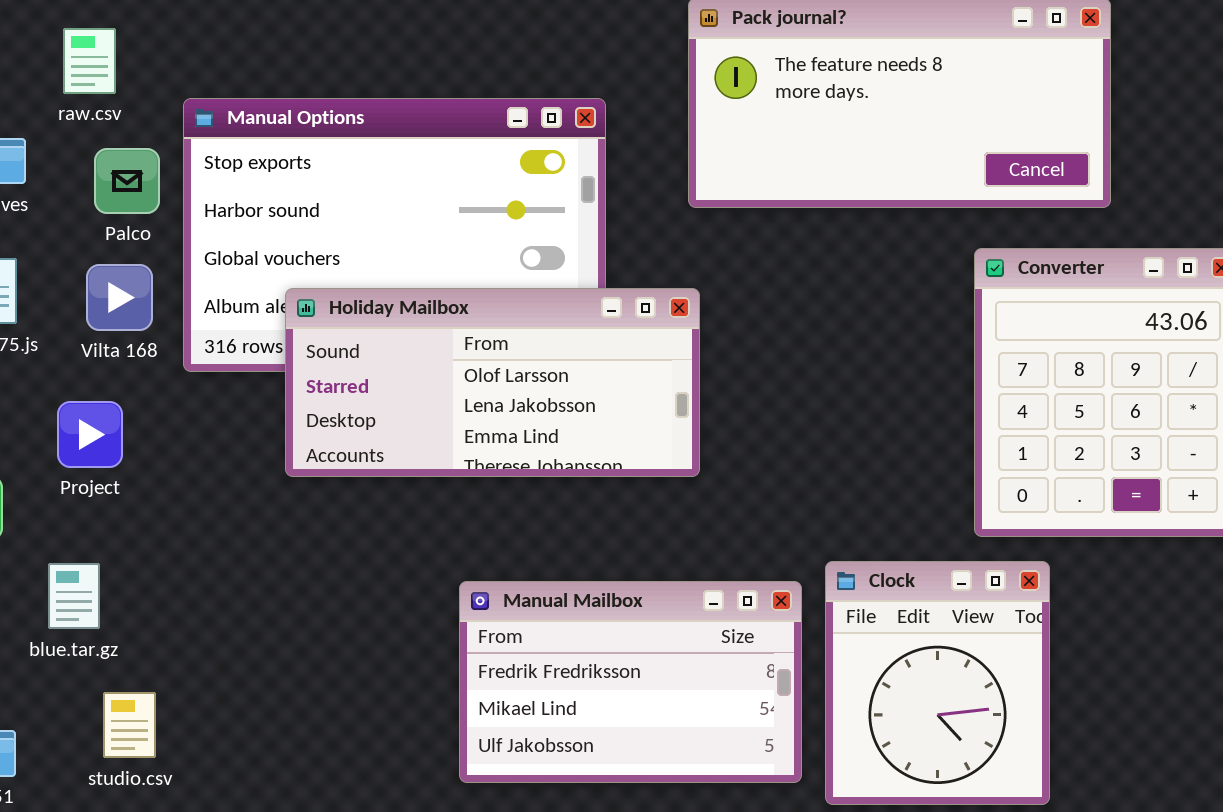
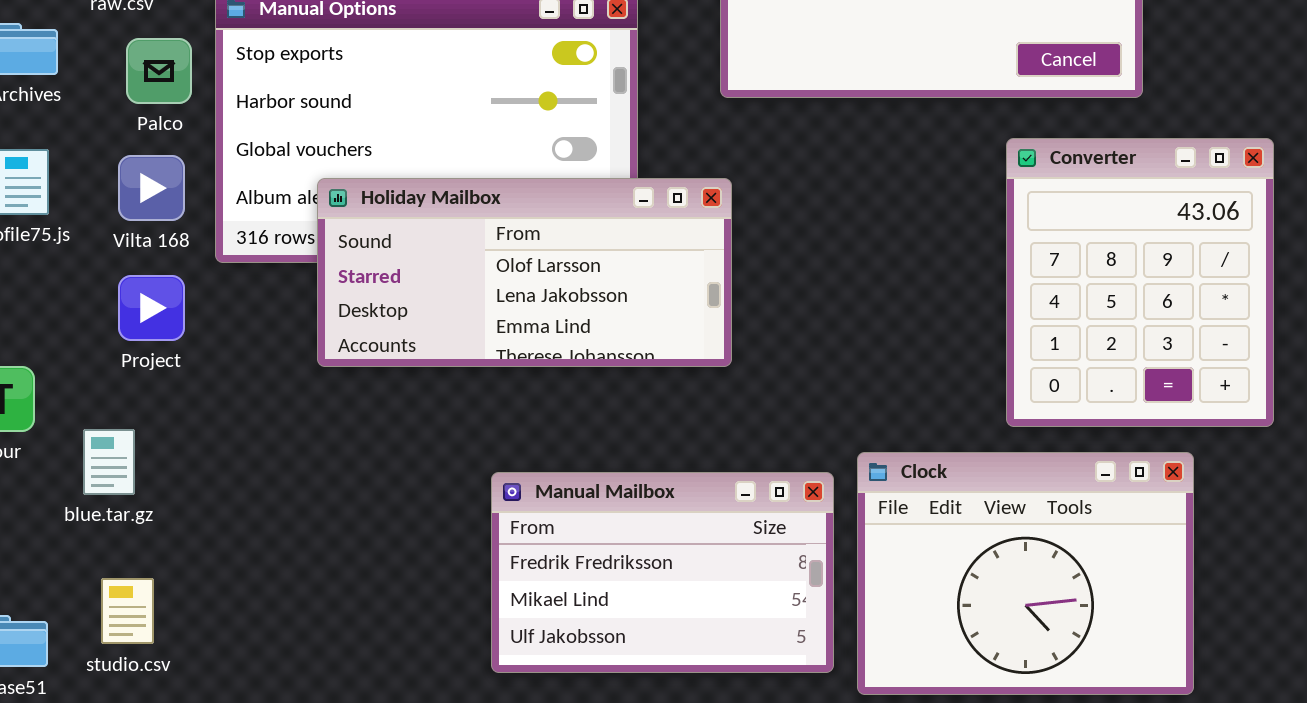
Project: [57,401,123,468] -> [118,275,185,341], moved
Clock: [825,561,1050,805] -> [857,452,1194,695], resized
blue.tar.gz: [48,563,100,629] -> [83,429,135,495], moved
studio.csv: [103,692,156,758] -> [101,578,154,644], moved

